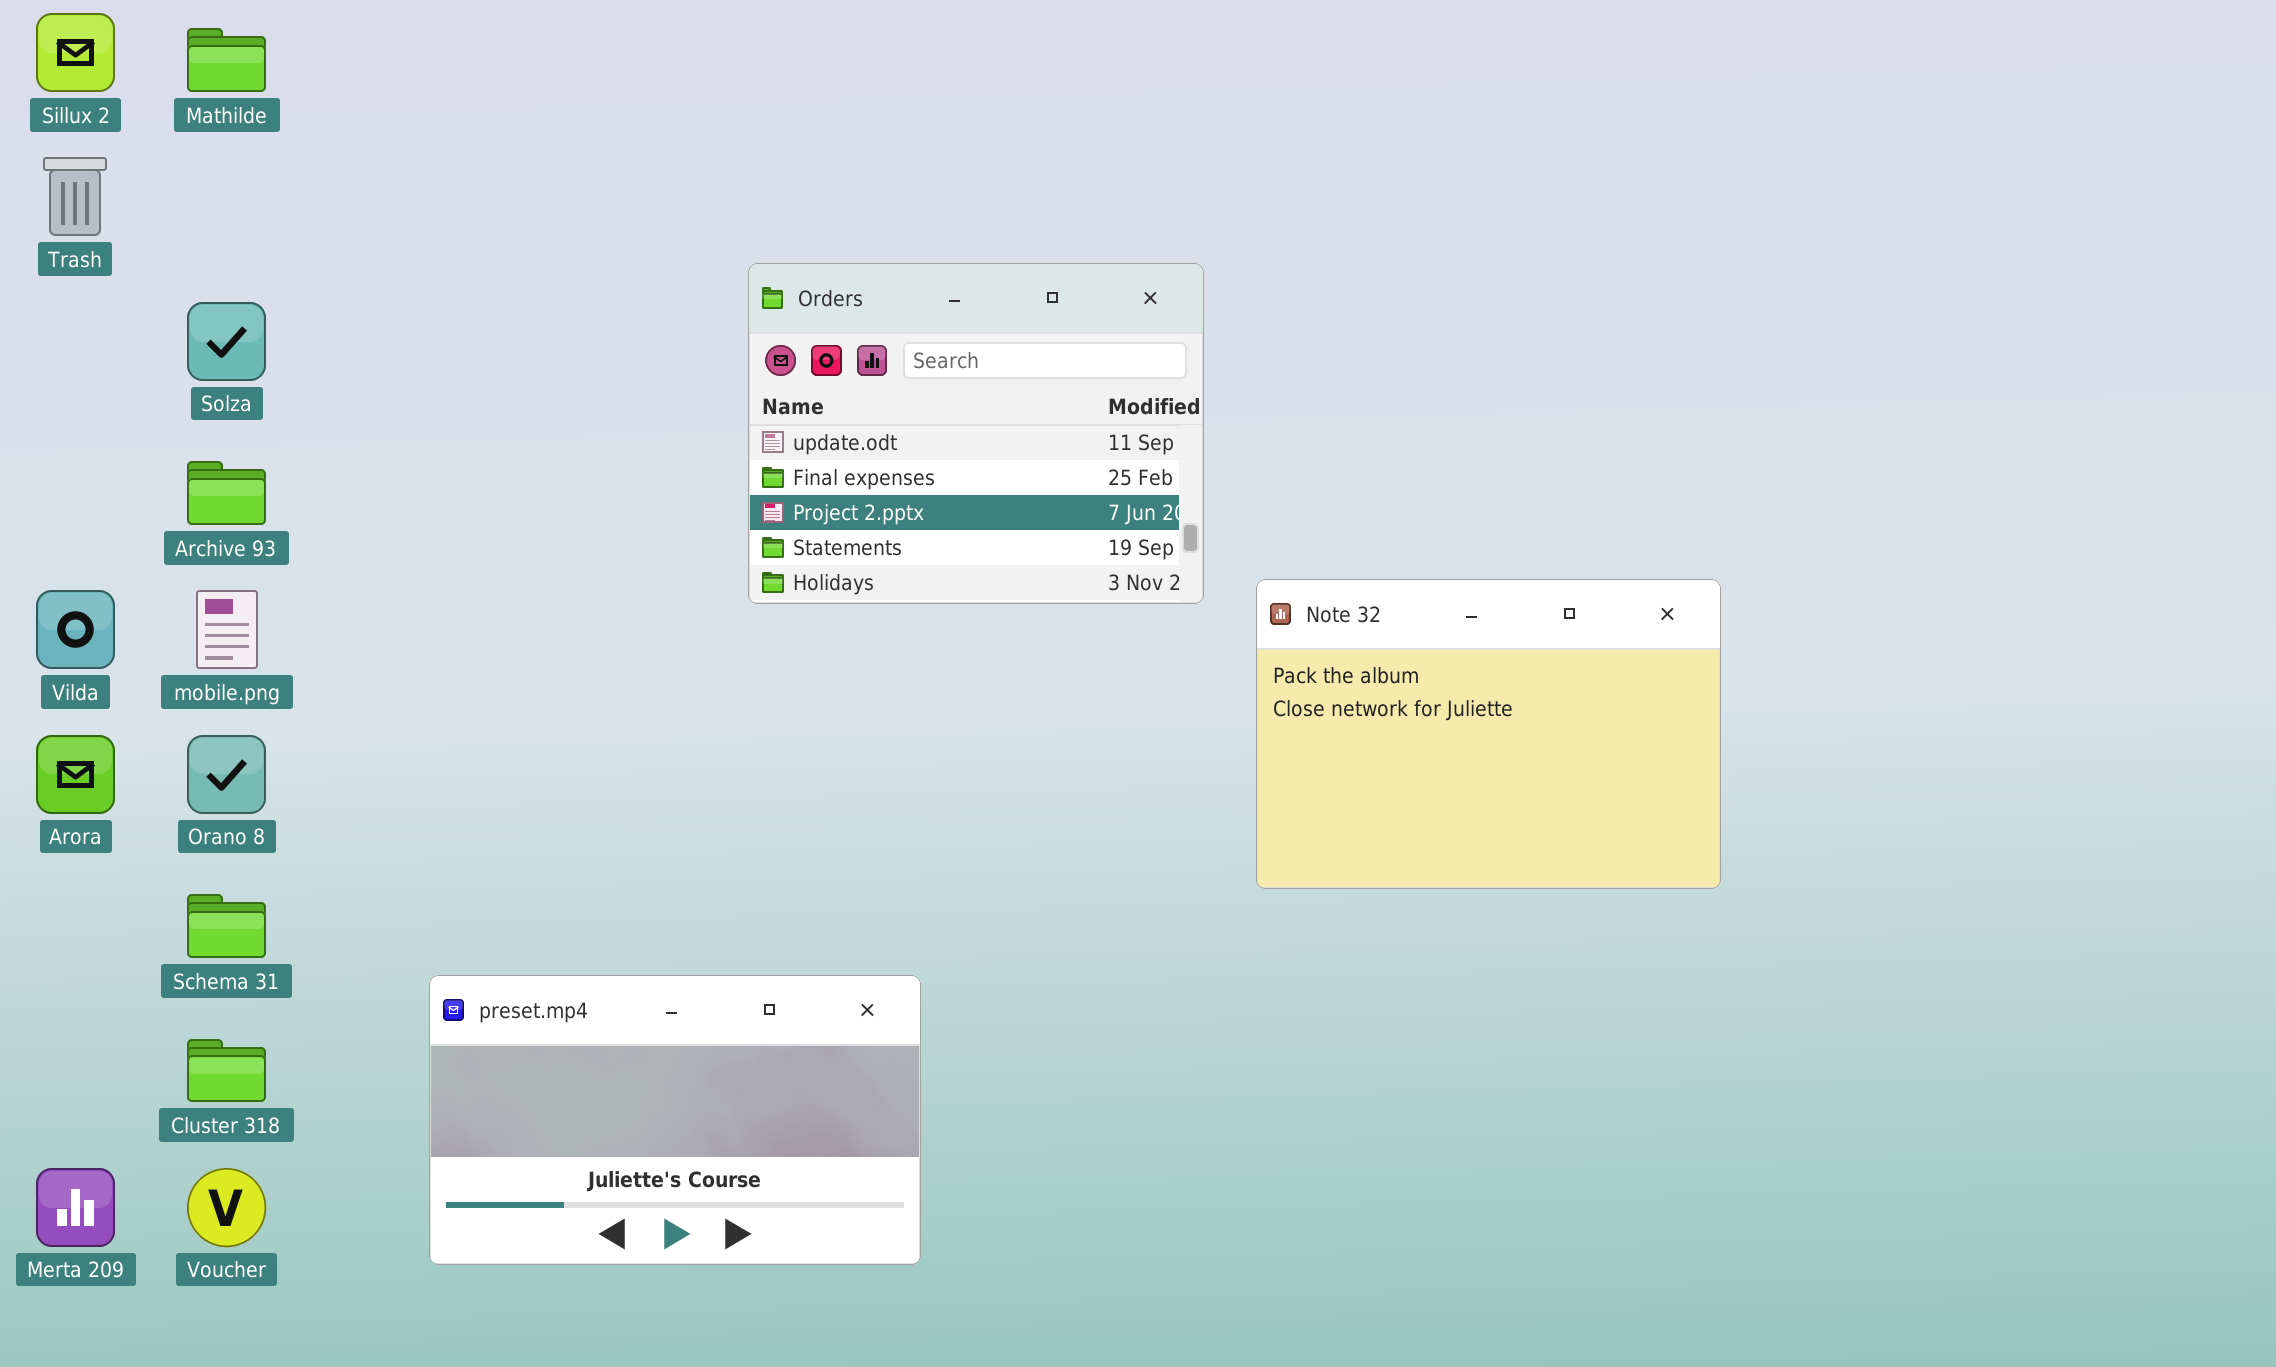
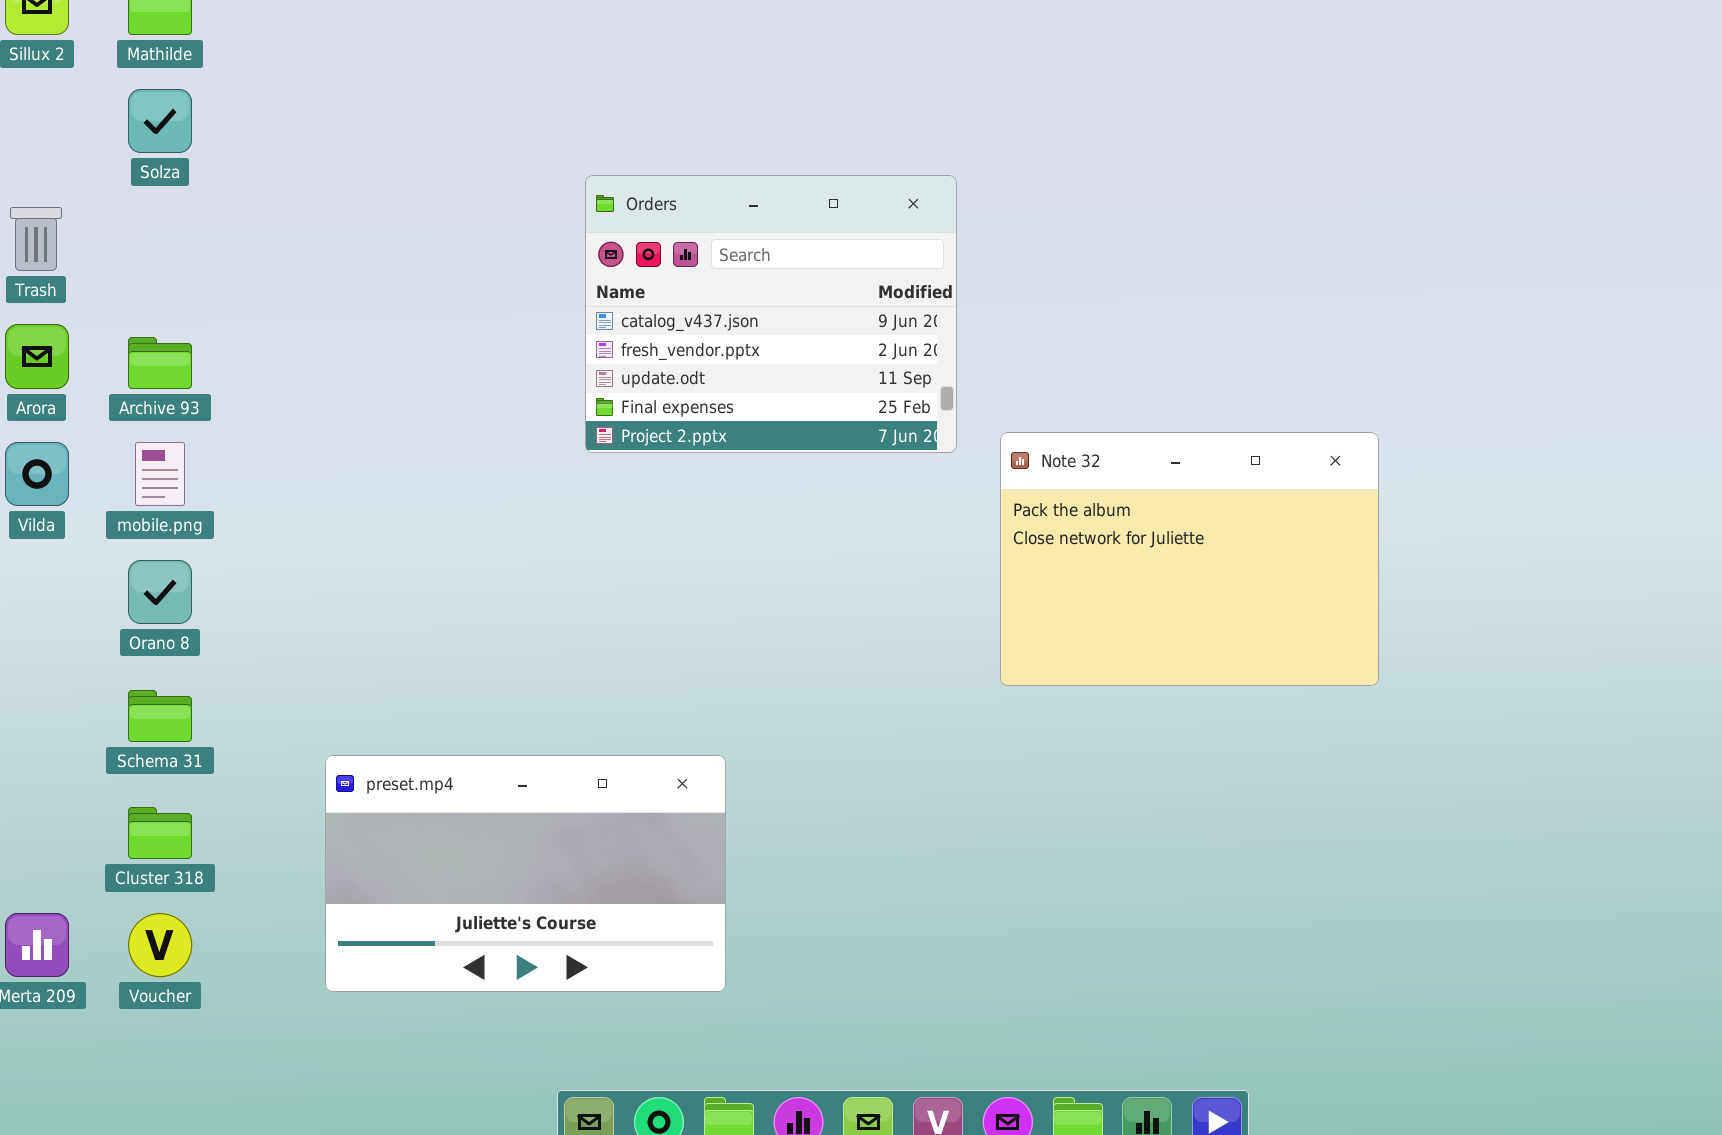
Trash: [43,157,107,236] -> [10,207,62,271], moved
Orders: [748,263,1204,604] -> [585,175,957,453], scrolled up 2 rows
Solza: [187,302,266,381] -> [128,89,192,153], moved
Arora: [36,735,115,814] -> [5,324,69,389], moved

